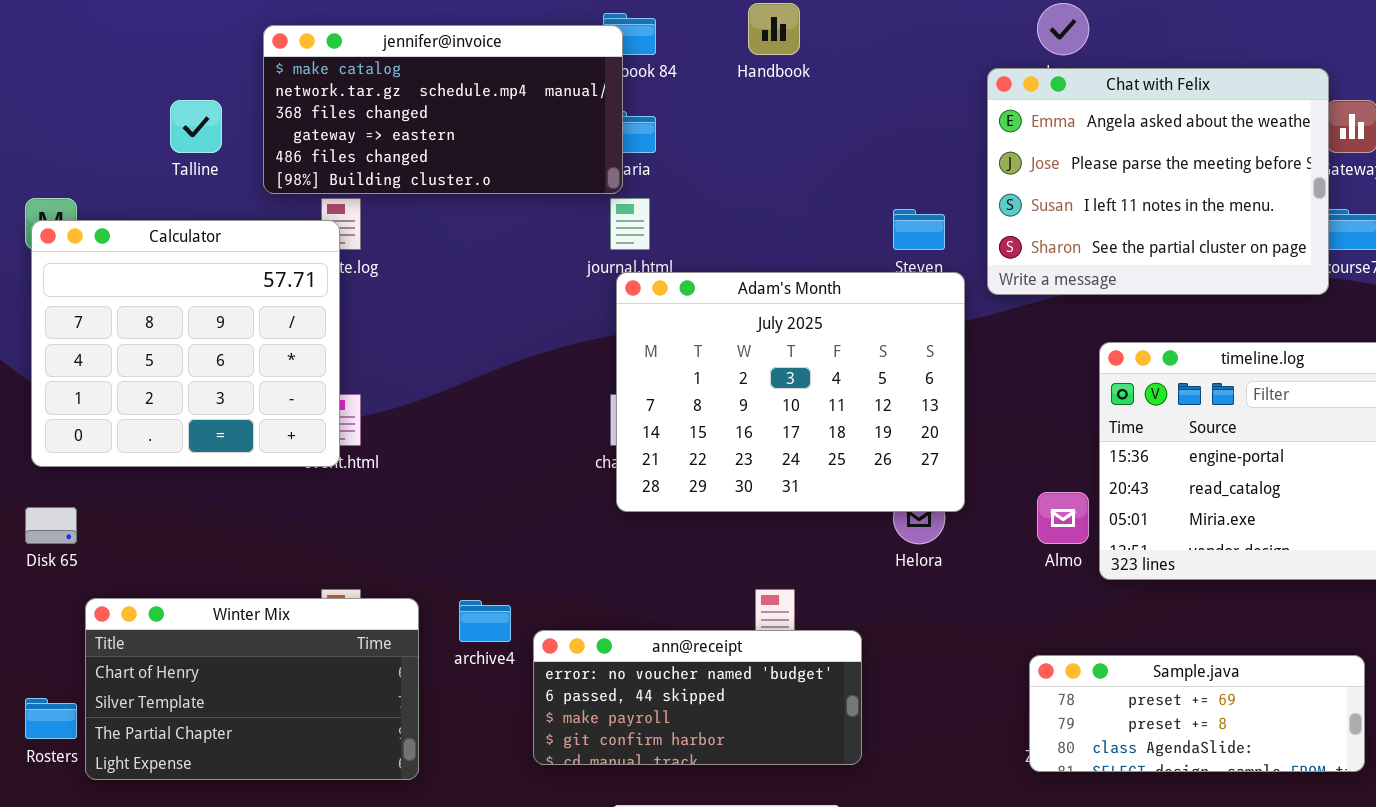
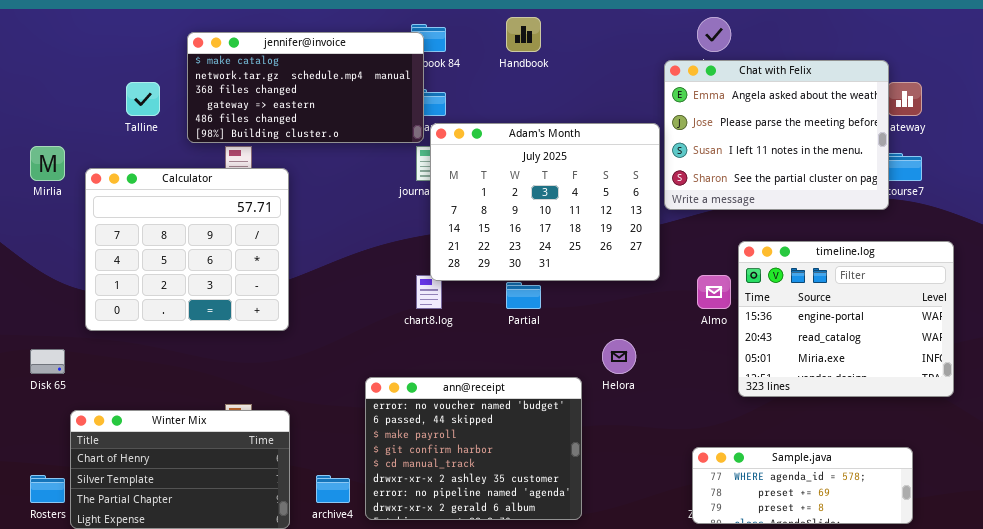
Calculator: [31,220,340,467] -> [85,168,289,331], moved
Adam's Month: [616,272,965,512] -> [430,123,660,281], moved
Almo: [1037,492,1089,544] -> [697,275,731,309], moved
archive4: [459,600,511,642] -> [316,475,350,503], moved
ann@receipt: [533,630,862,765] -> [365,377,582,520], resized
Sample.java: [1029,655,1365,772] -> [692,447,913,524], scrolled up 1 row

